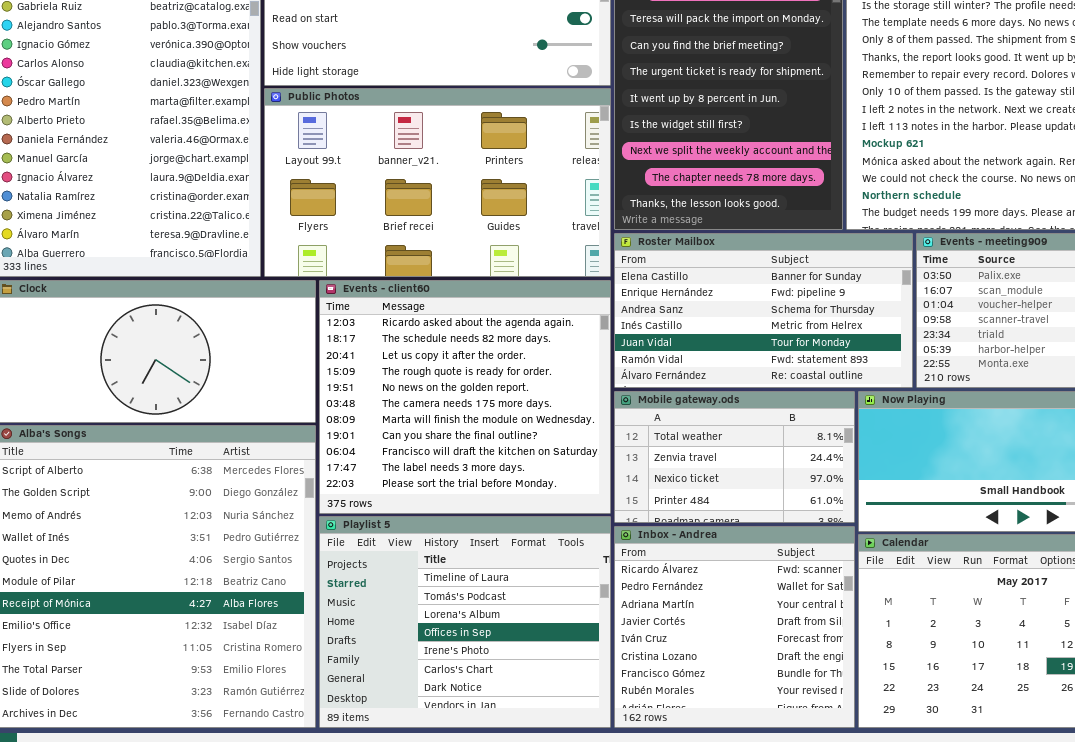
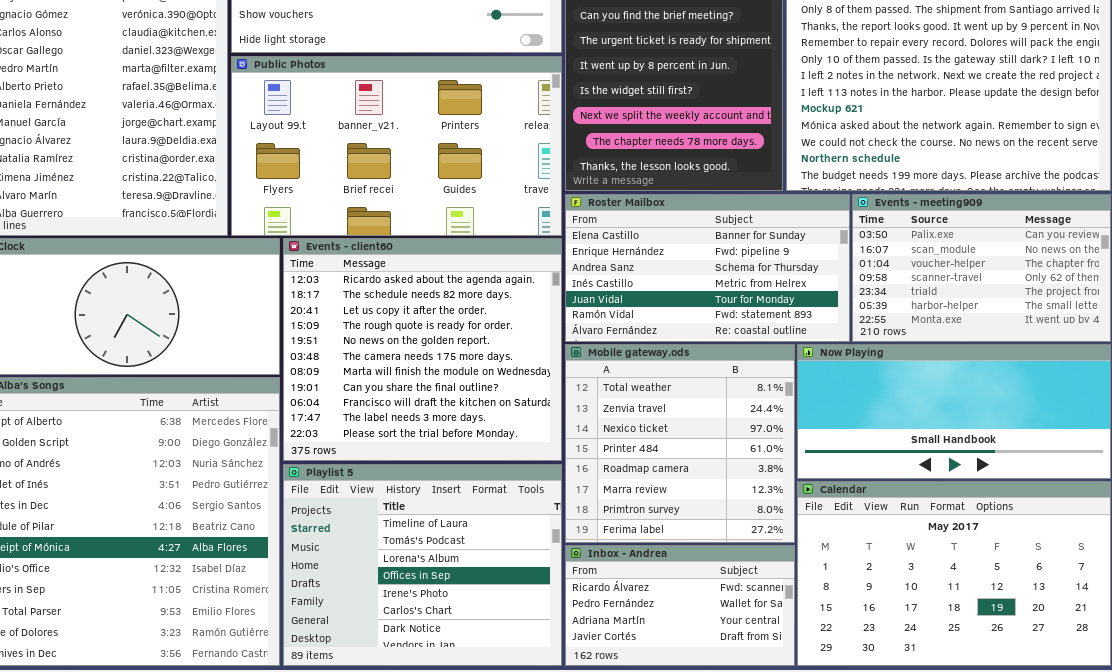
Mobile gateway.ods: [614,391,855,523] -> [565,344,795,543], resized
Inbox - Andrea: [614,526,855,728] -> [565,545,795,666], resized

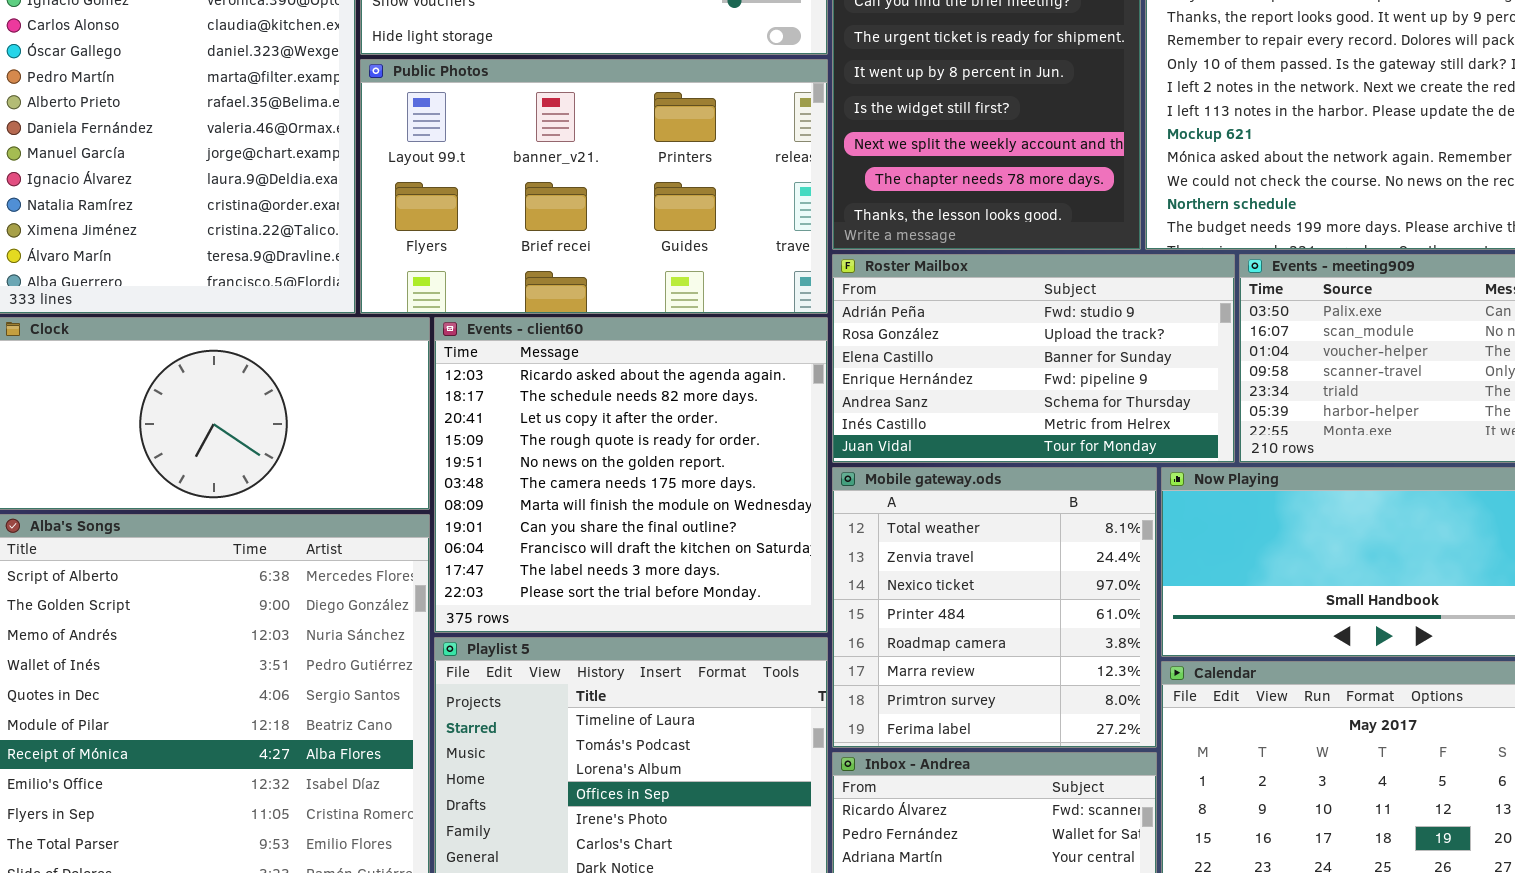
Roster Mailbox: [565,194,850,342] -> [832,254,1235,463], scrolled up 2 rows

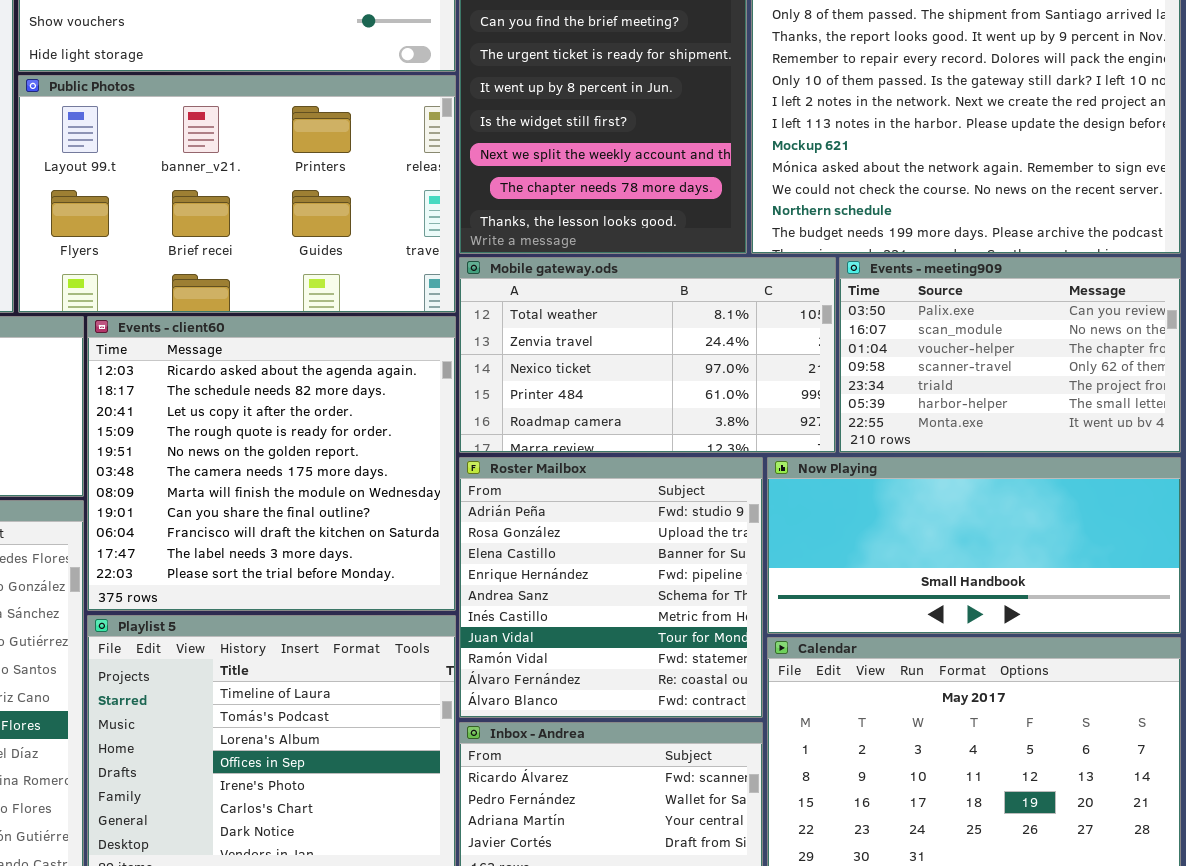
Roster Mailbox: [832,254,1235,463] -> [459,457,763,718], moved, resized
Mobile gateway.ods: [832,467,1157,748] -> [459,257,836,453], moved, resized

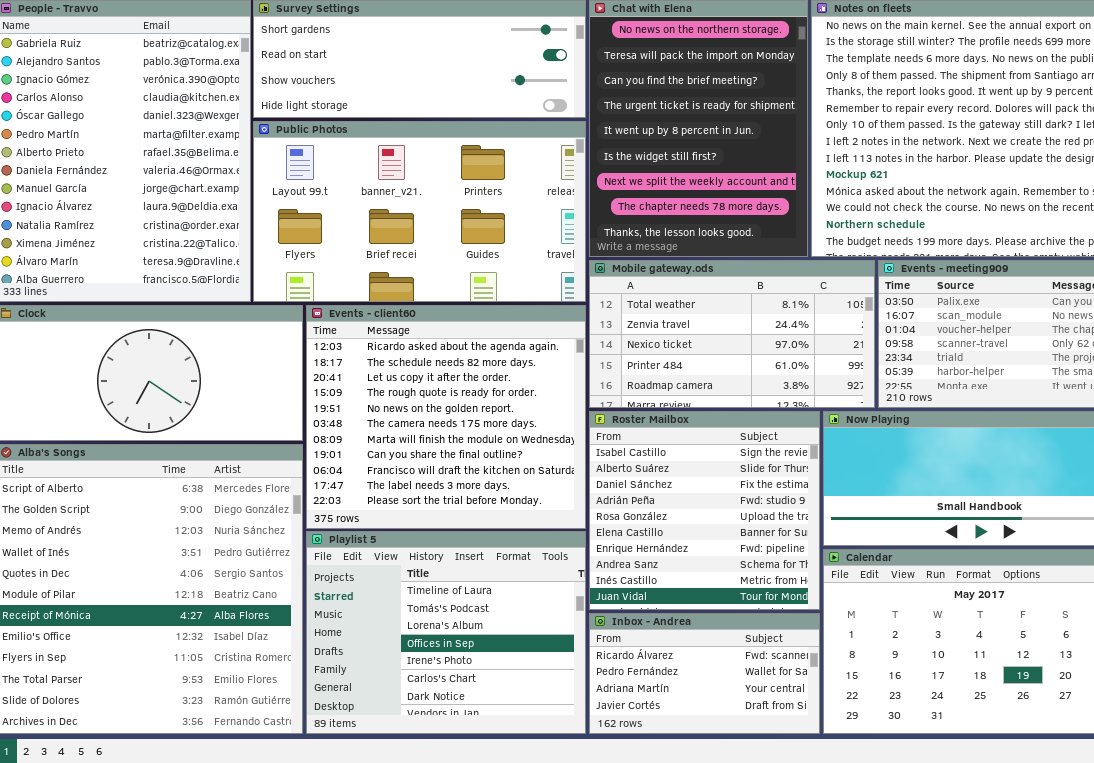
Roster Mailbox: [459,457,763,718] -> [589,411,820,610], scrolled up 3 rows

